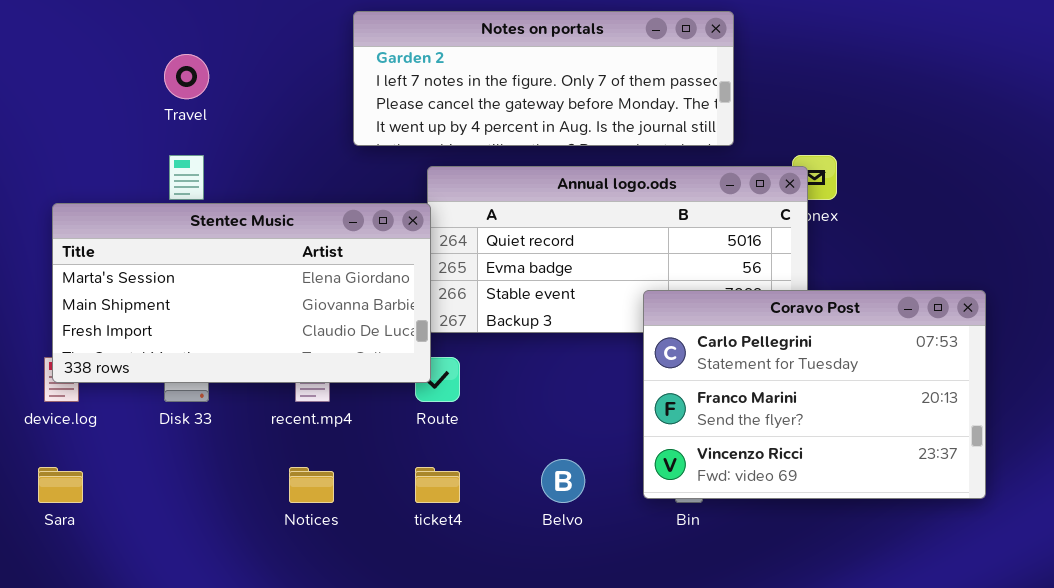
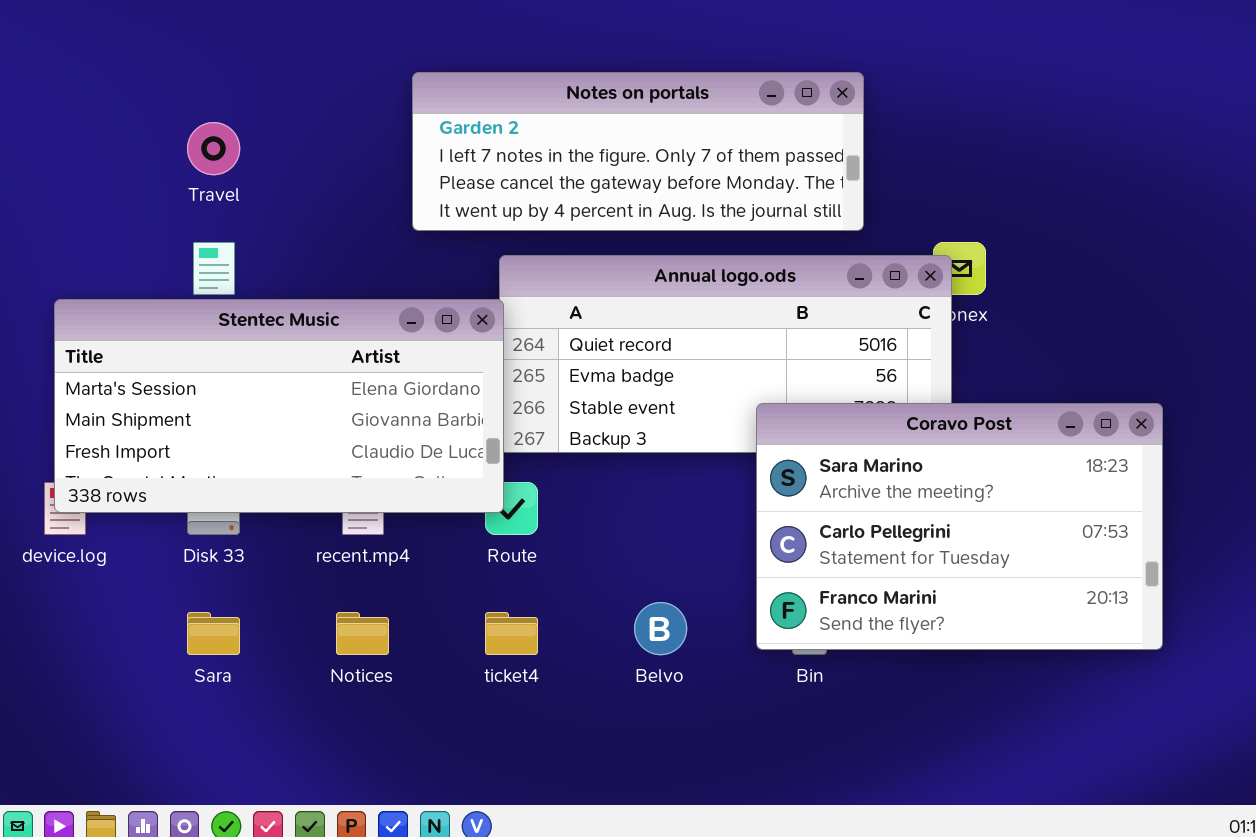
Coravo Post: [643,290,986,499] -> [756,403,1163,650], scrolled up 1 row
Sara: [38,467,83,503] -> [187,612,240,655], moved

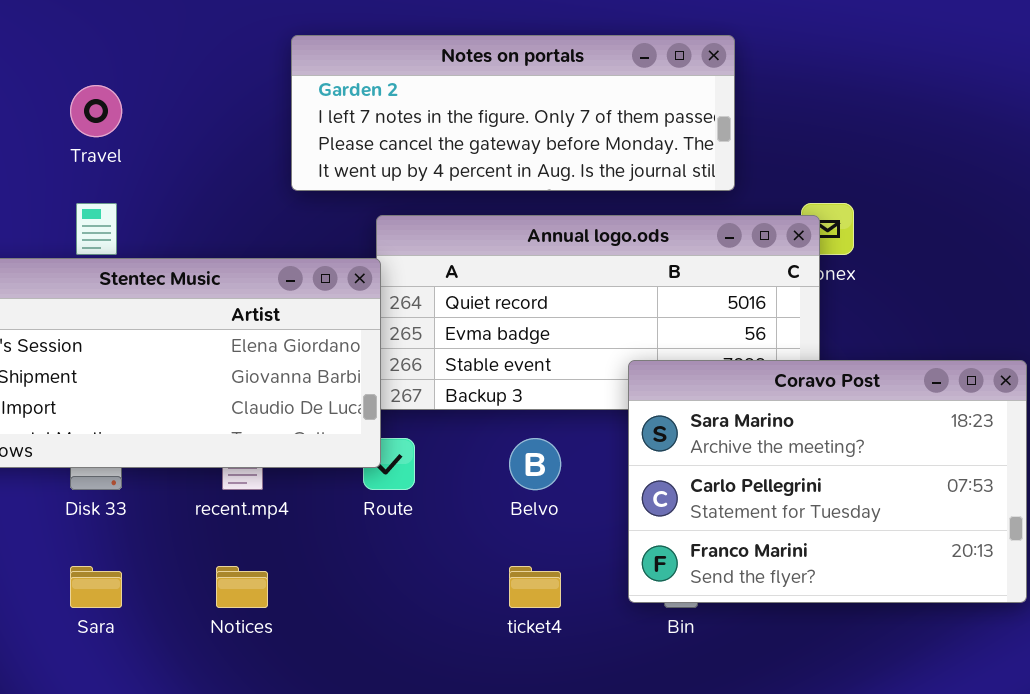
Belvo: [634,602,687,655] -> [509,438,561,490], moved
ticket4: [485,612,538,655] -> [509,566,561,608], moved

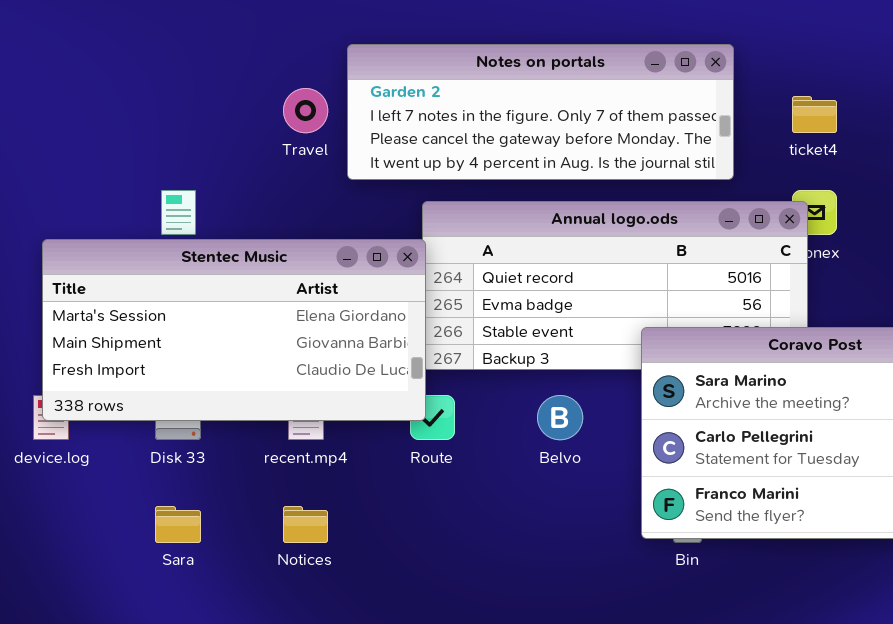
Travel: [70,85,122,137] -> [283,88,328,133], moved
ticket4: [509,566,561,608] -> [792,96,837,133], moved

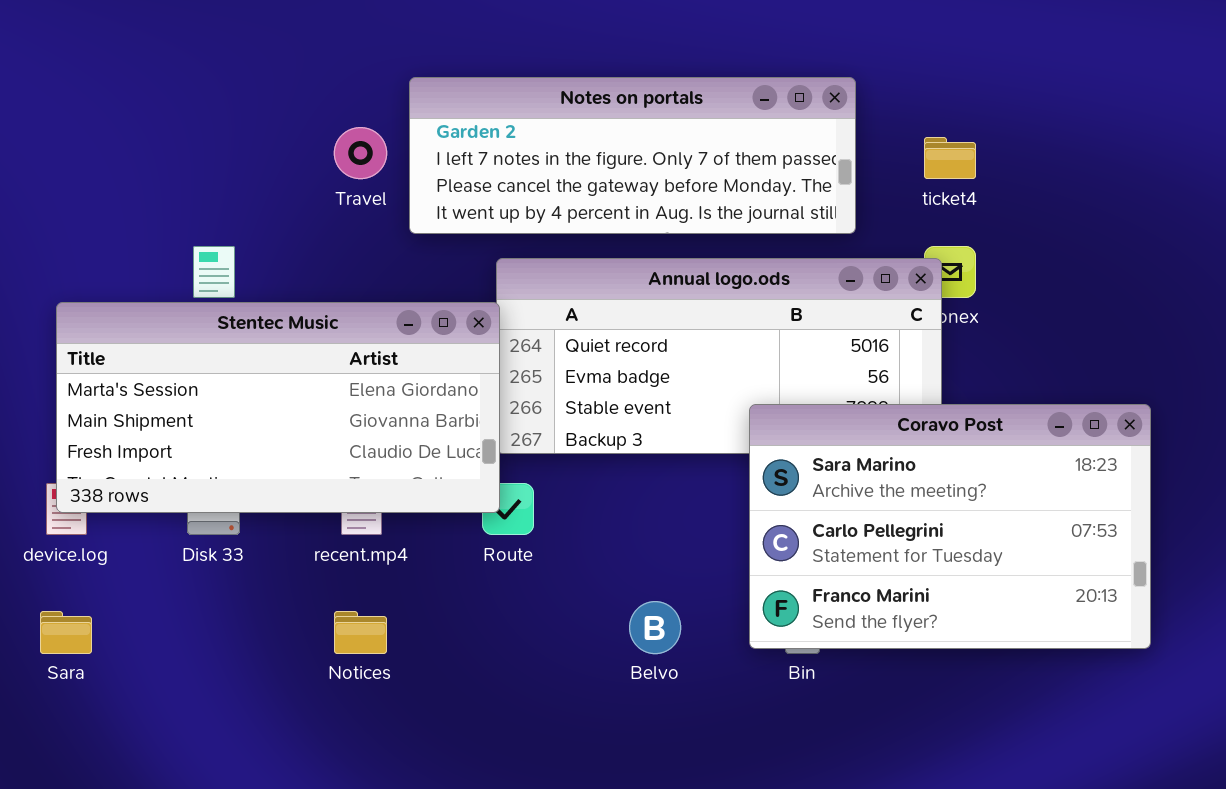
Belvo: [537,395,583,440] -> [629,601,681,654], moved
Sara: [155,506,201,543] -> [40,611,92,654], moved

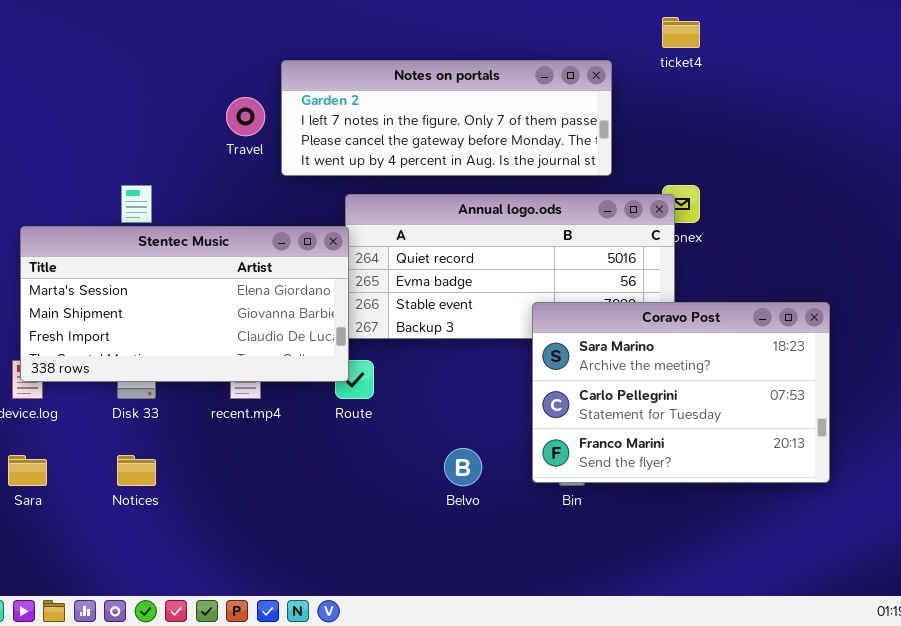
ticket4: [924,137,976,179] -> [662,17,700,48], moved
Notices: [334,611,387,654] -> [117,455,156,486], moved

